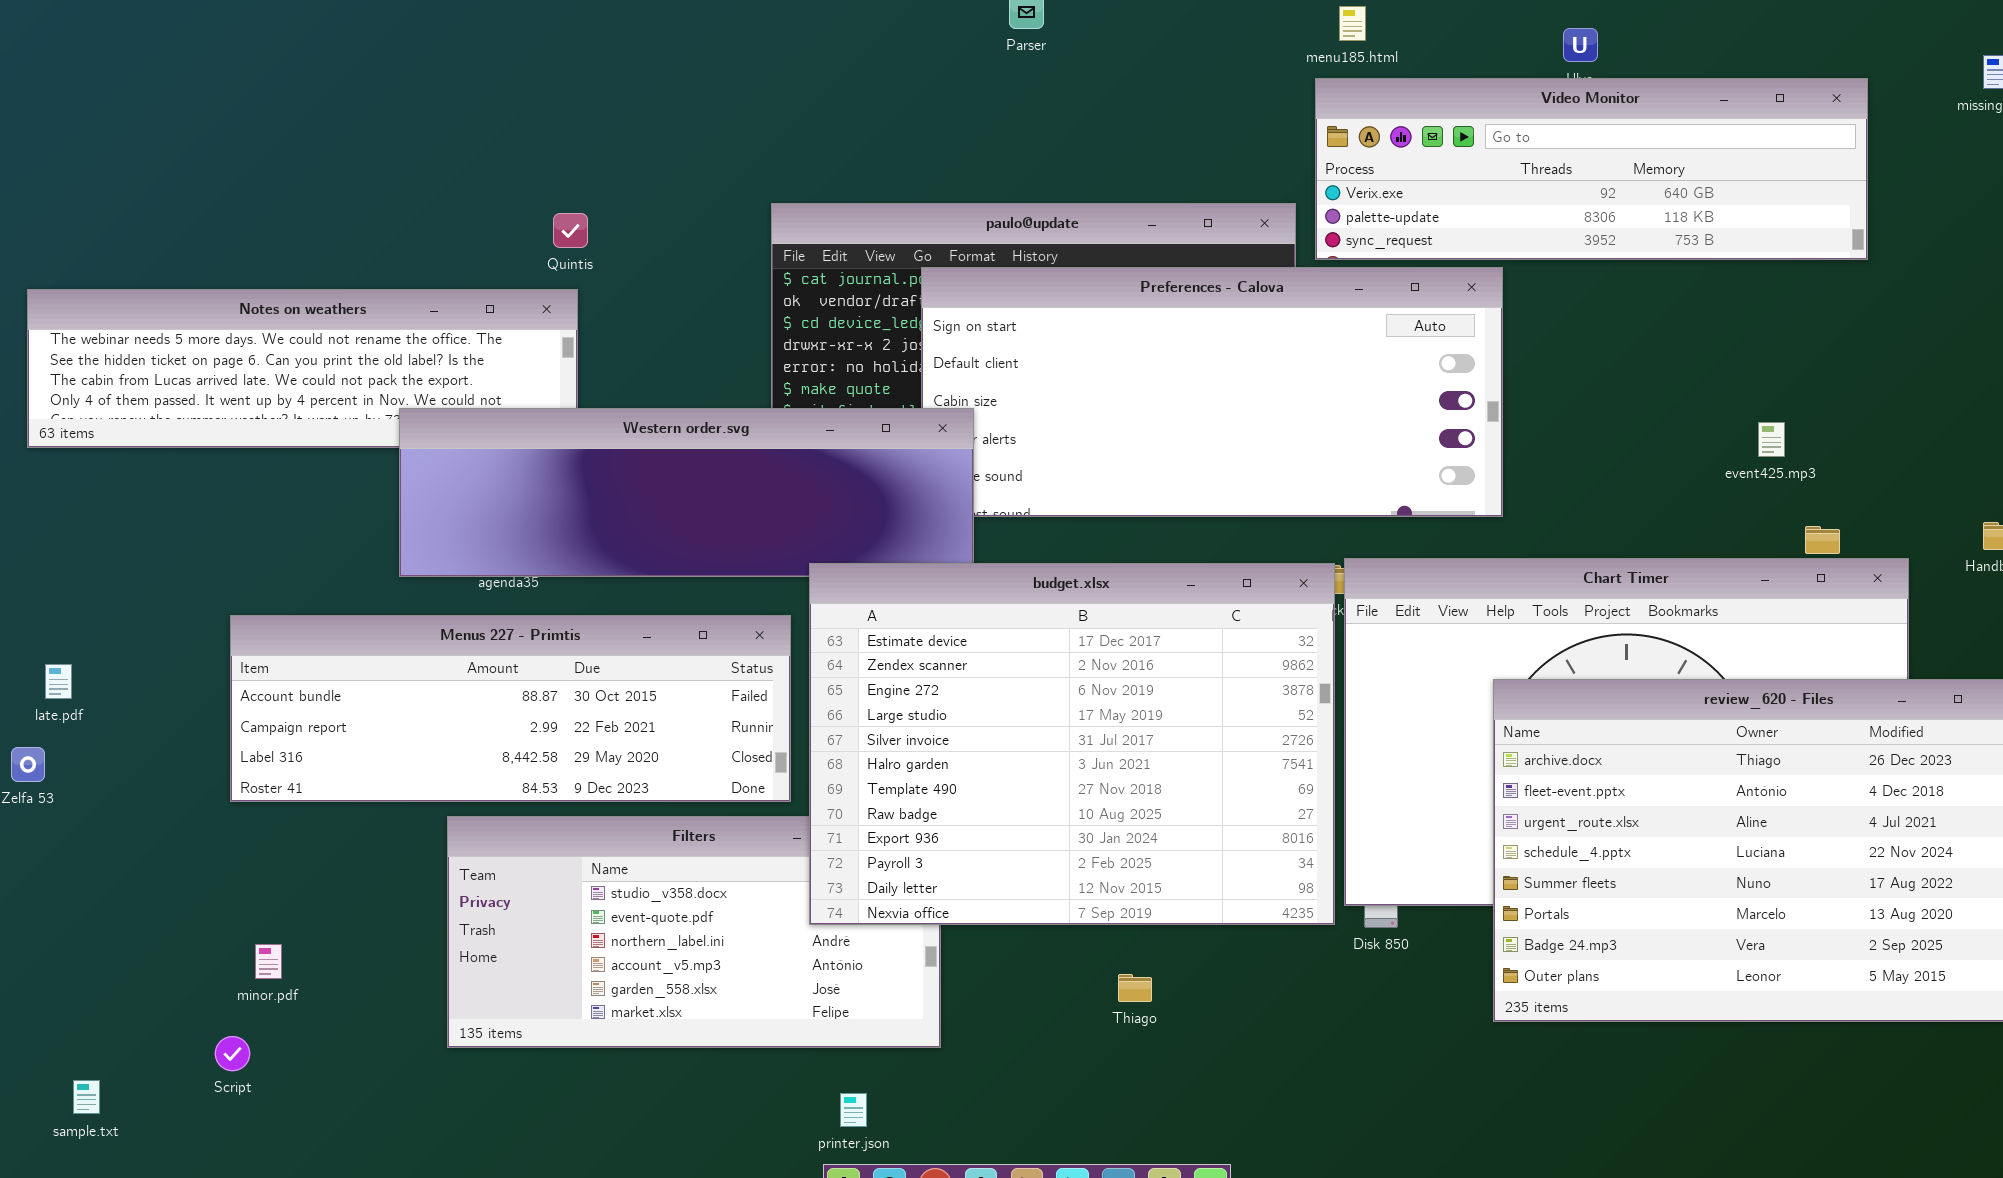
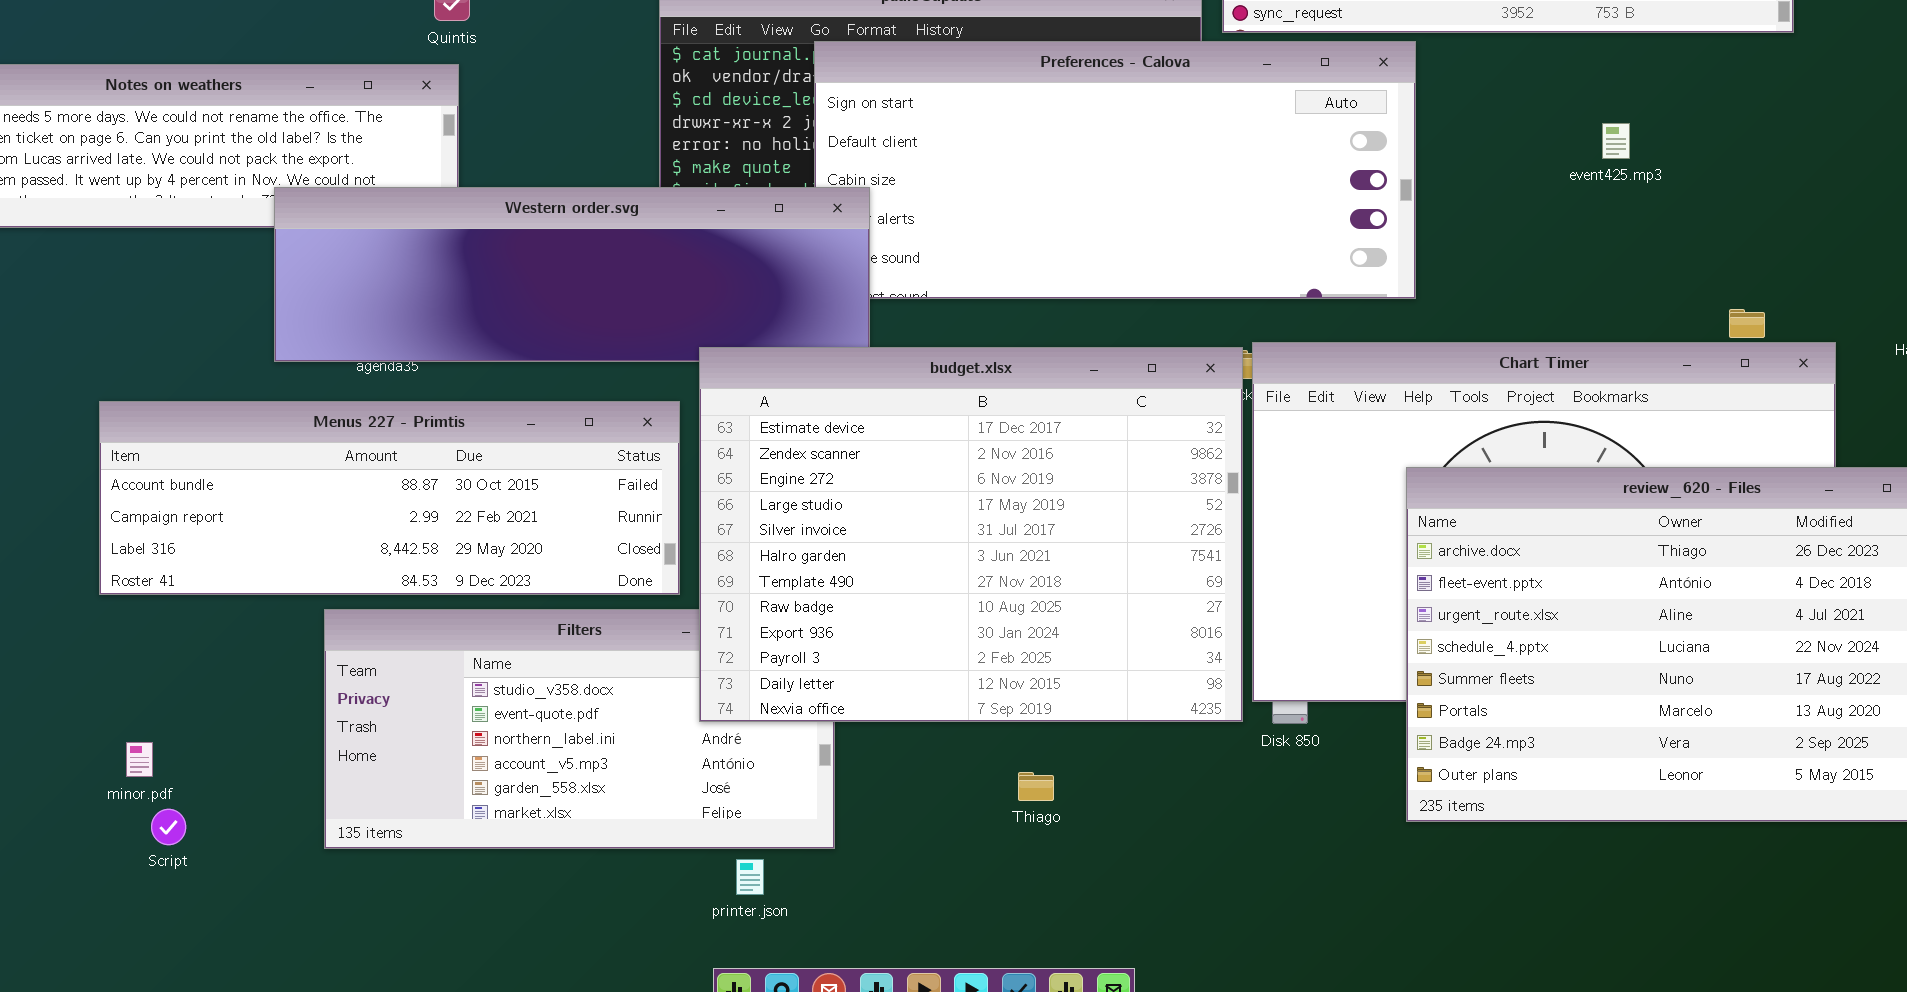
event425.mp3: [1758,422,1785,457] -> [1602,123,1630,159], moved
Script: [215,1036,250,1071] -> [151,809,186,845], moved
printer.json: [840,1093,867,1127] -> [736,859,764,895], moved

